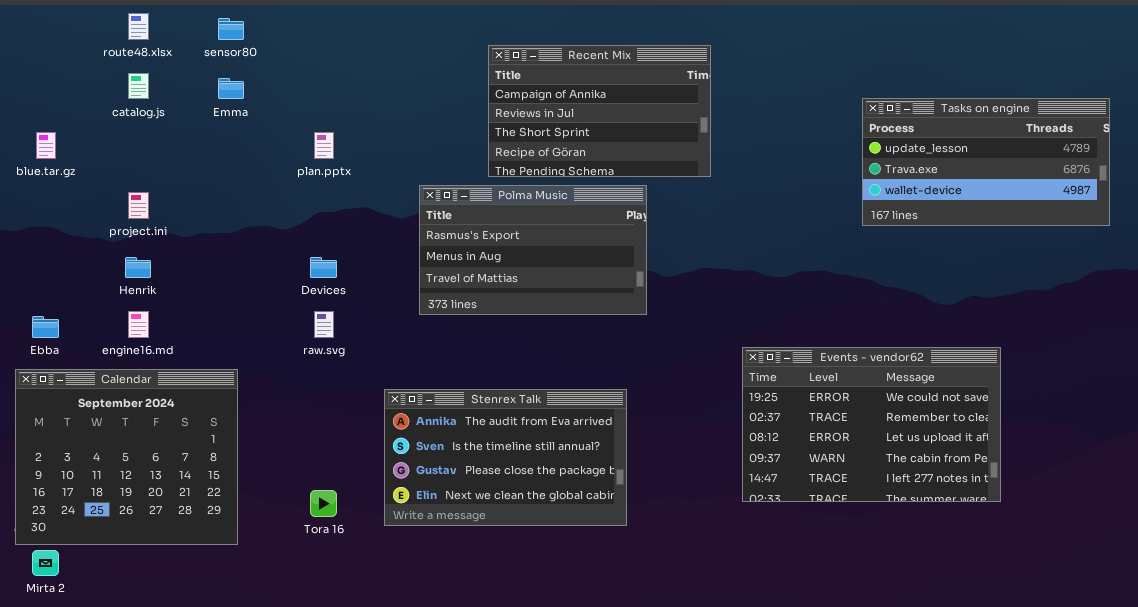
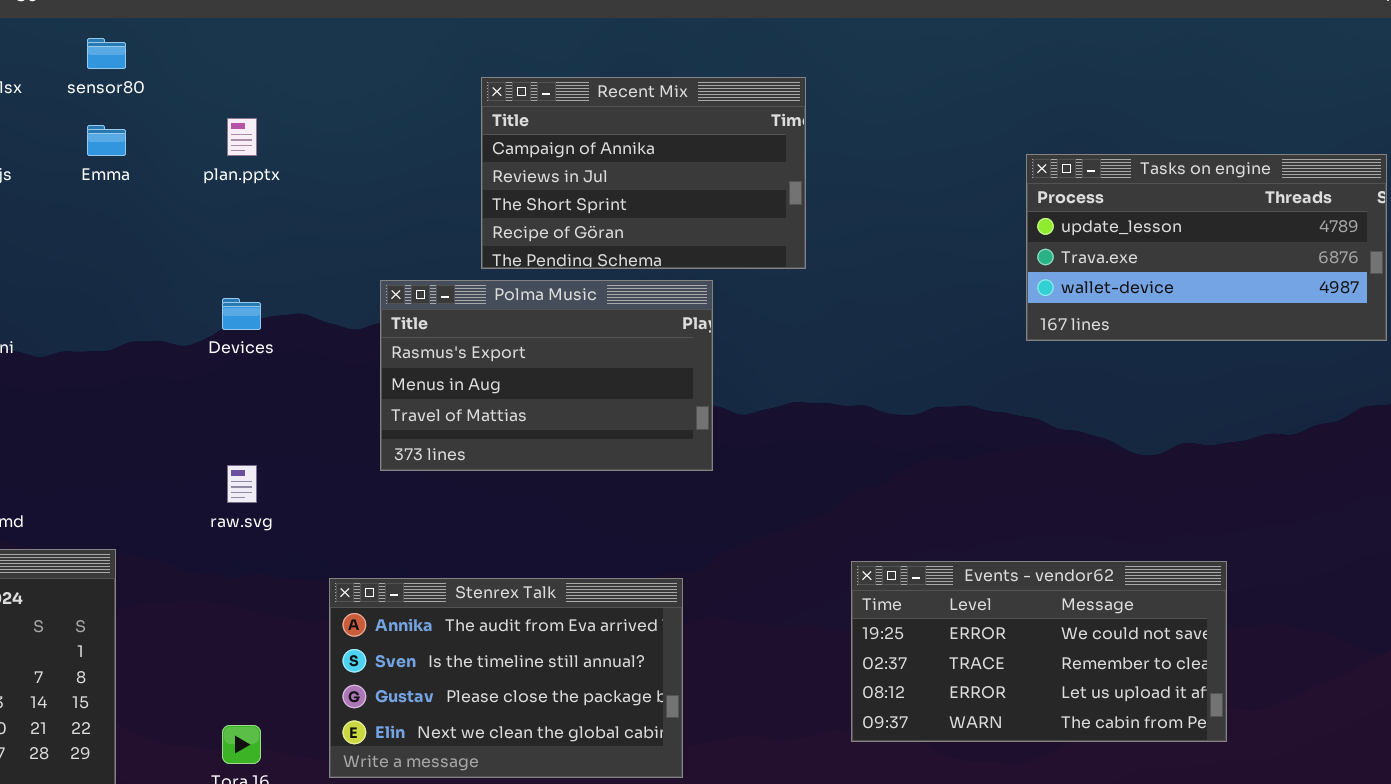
plan.pptx: [314,132,334,159] -> [227,118,257,156], moved
Devices: [310,257,337,278] -> [222,298,261,330], moved
Events - vendor62: [742,347,1001,502] -> [851,561,1227,742], resized

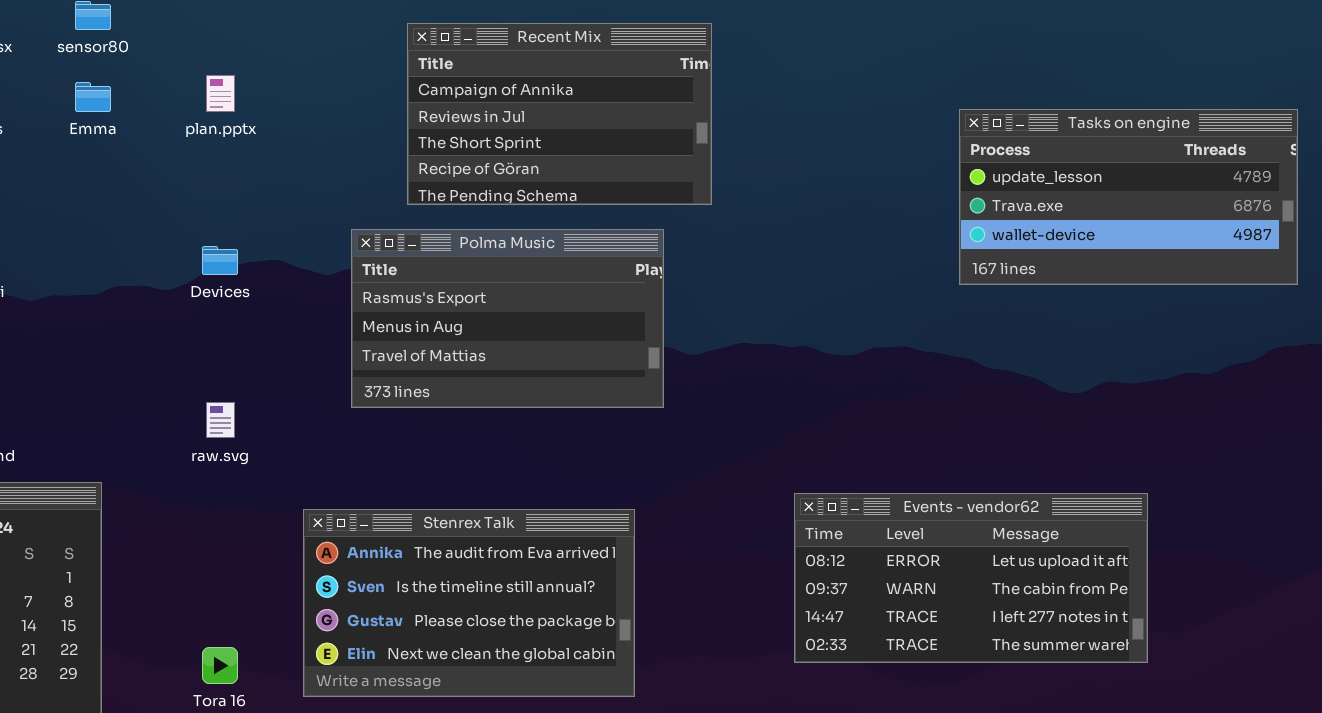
Recent Mix: [481,77,806,269] -> [407,23,712,205], moved
Events - vendor62: [851,561,1227,742] -> [794,493,1148,663], scrolled down 2 rows

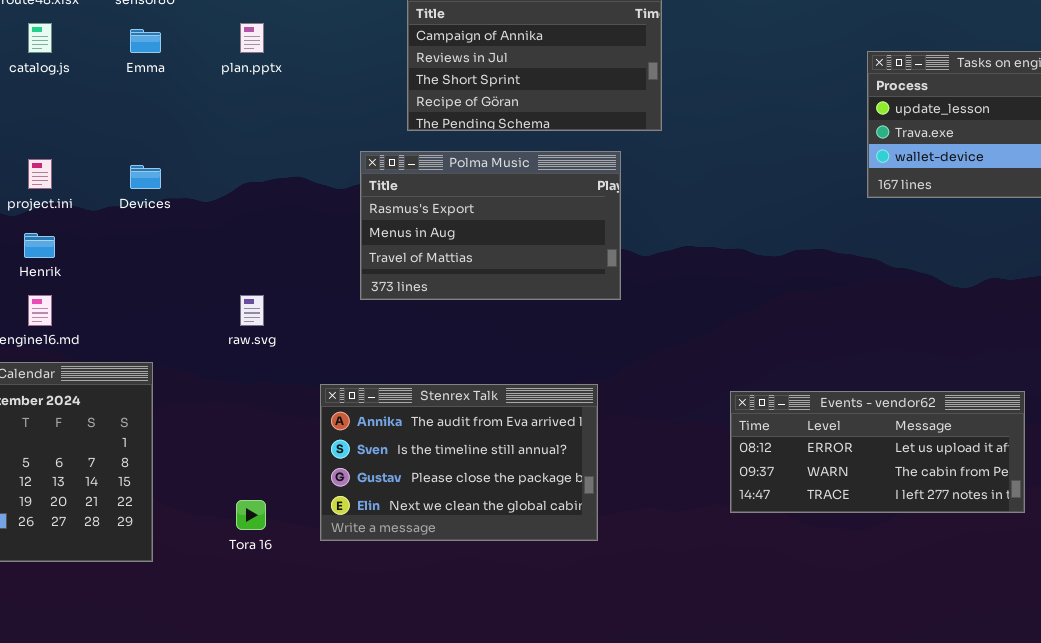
Devices: [202,246,238,275] -> [130,165,161,189], moved
Events - vendor62: [794,493,1148,663] -> [730,391,1025,513], resized

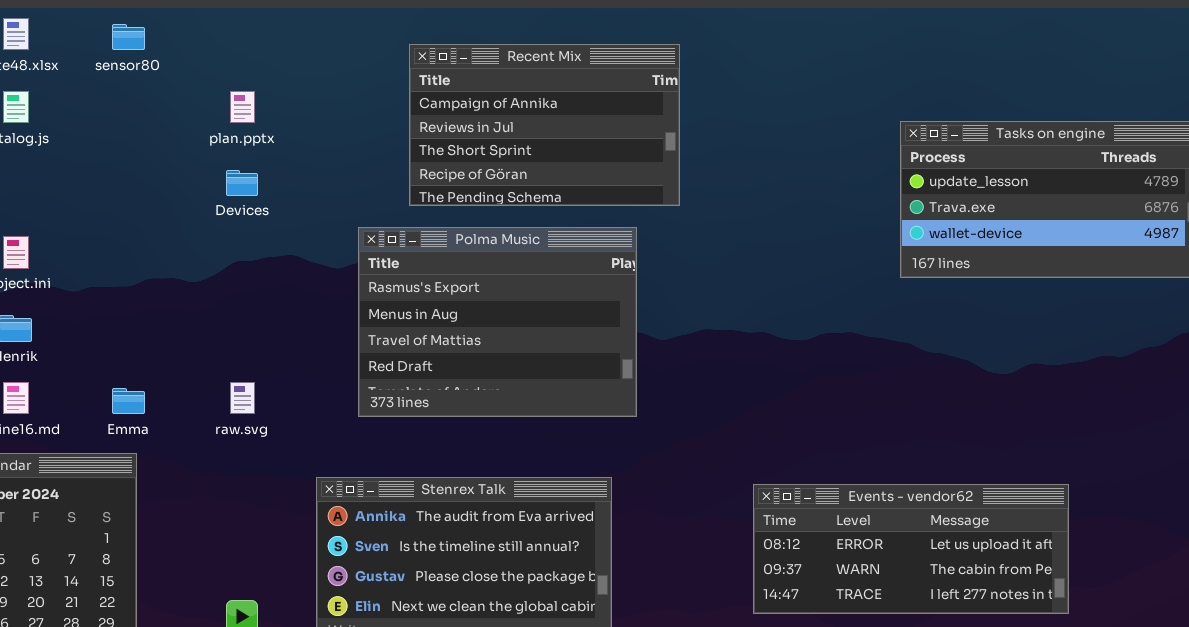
Emma: [130,29,161,53] -> [112,388,145,414], moved
Polma Music: [360,151,621,300] -> [358,227,637,417], resized
Devices: [130,165,161,189] -> [226,170,258,196], moved

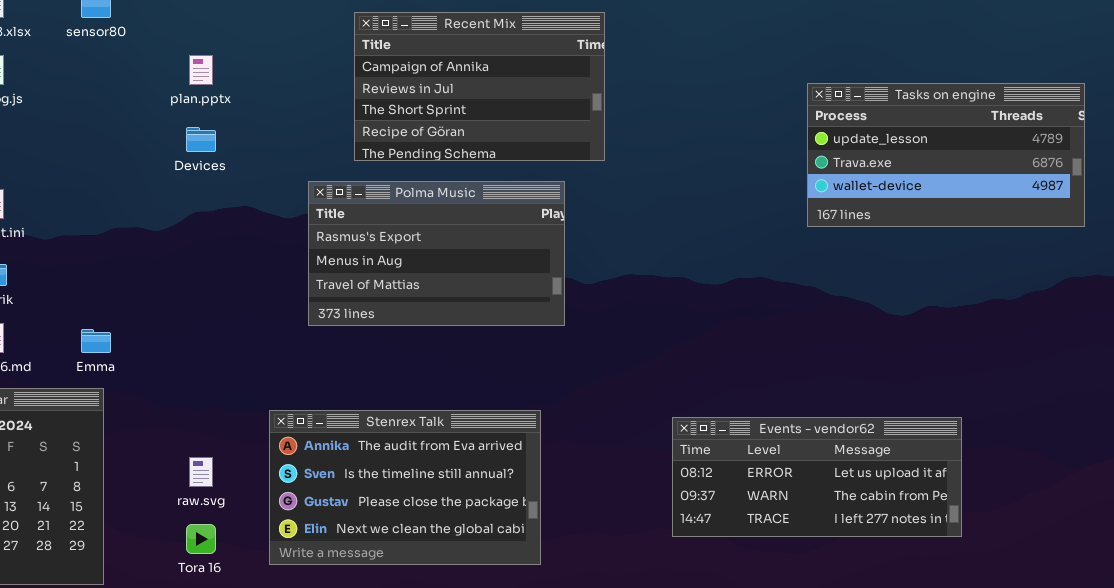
Polma Music: [358,227,637,417] -> [308,181,565,326], resized
raw.svg: [230,382,255,414] -> [189,457,213,487], moved

